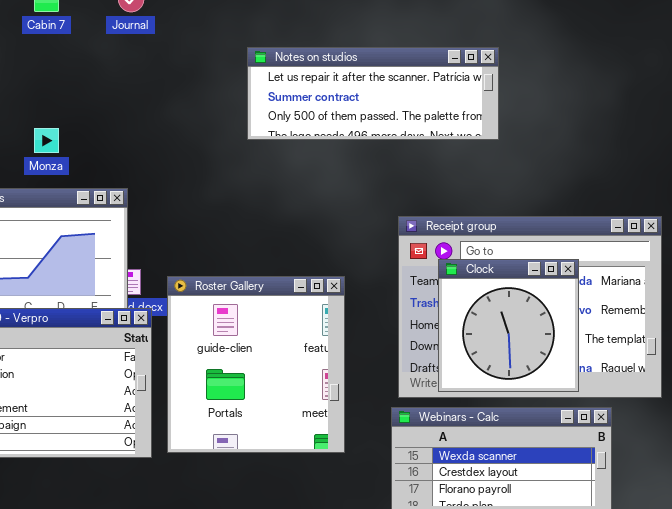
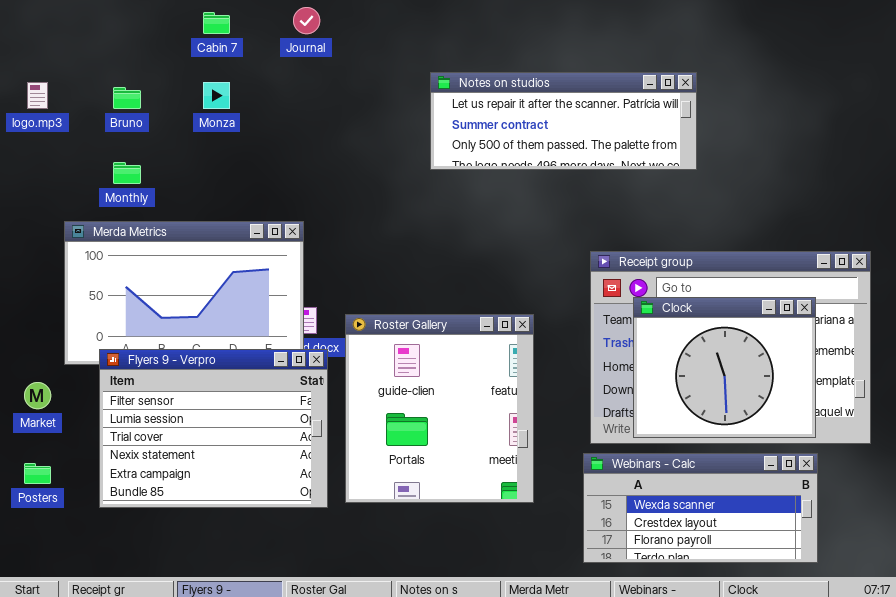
Monza: [34,128,59,153] -> [203,82,230,109], moved
Clock: [438,259,579,392] -> [633,297,816,438], resized

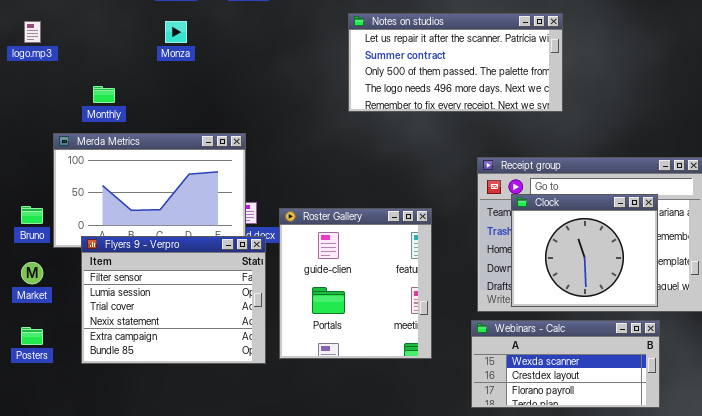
Notes on studios: [430,72,697,170] -> [348,13,563,112], resized
Bruno: [113,87,141,109] -> [21,206,43,224], moved

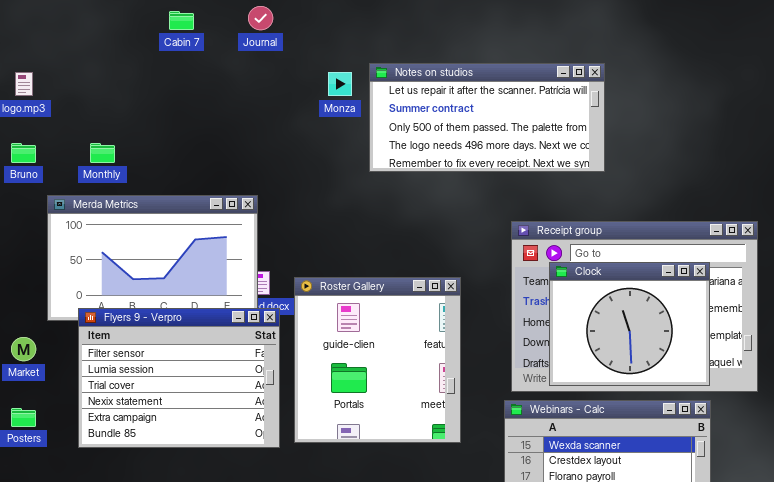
Monza: [165,21,187,43] -> [328,72,352,96], moved
Bruno: [21,206,43,224] -> [11,143,36,163], moved

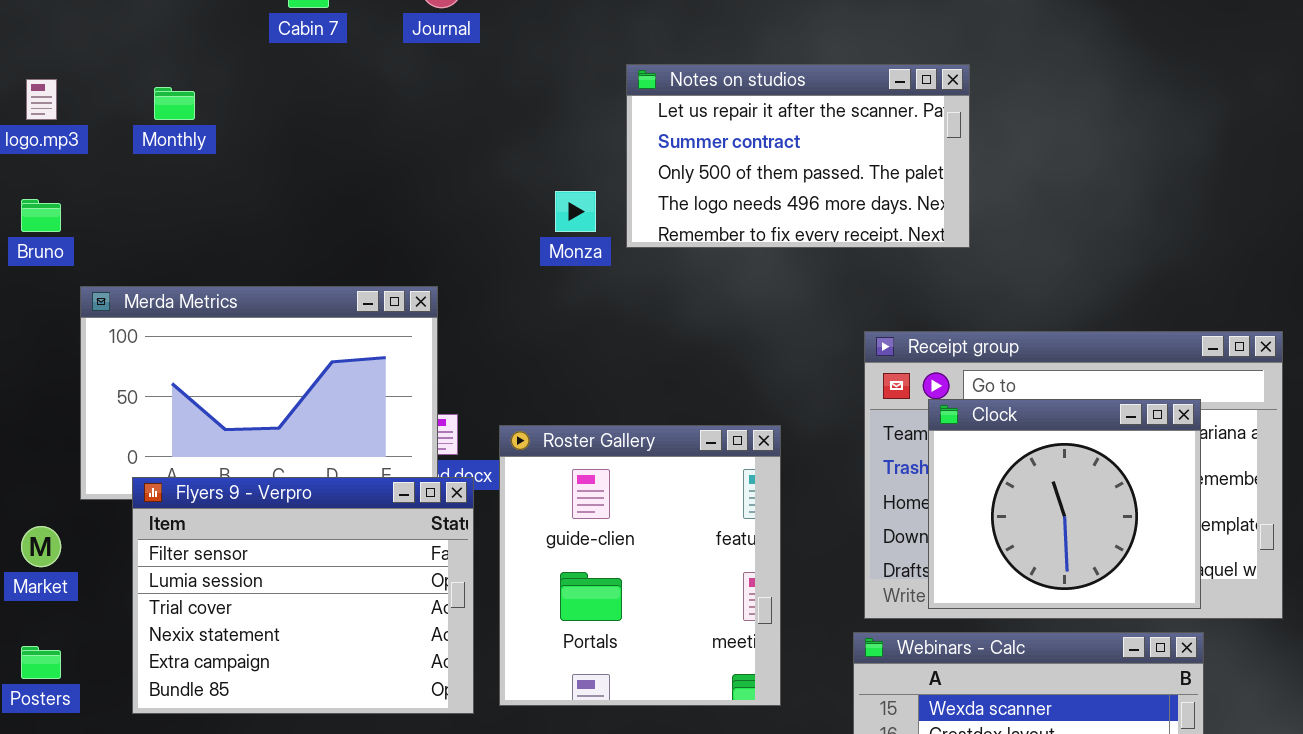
Notes on studios: [369,63,605,172] -> [626,64,970,248], resized
Monza: [328,72,352,96] -> [555,191,596,232], moved
Monthly: [90,143,115,163] -> [154,87,195,120], moved

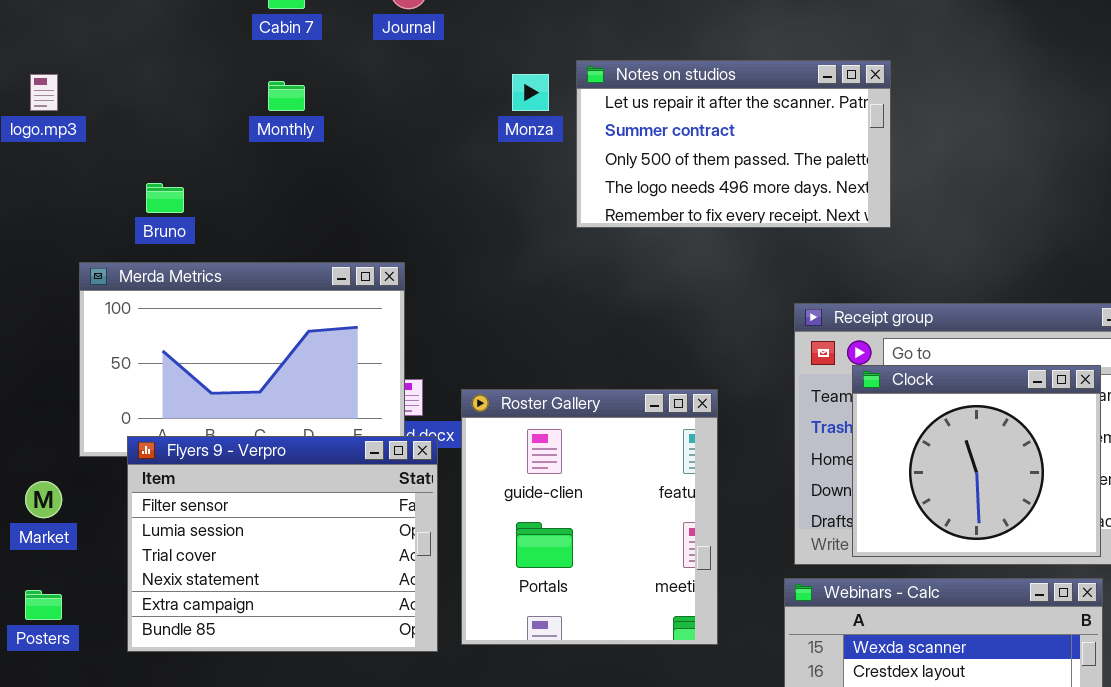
Monthly: [154,87,195,120] -> [268,81,305,111], moved
Monza: [555,191,596,232] -> [512,74,549,111], moved
Bruno: [21,199,61,232] -> [146,183,184,213], moved

